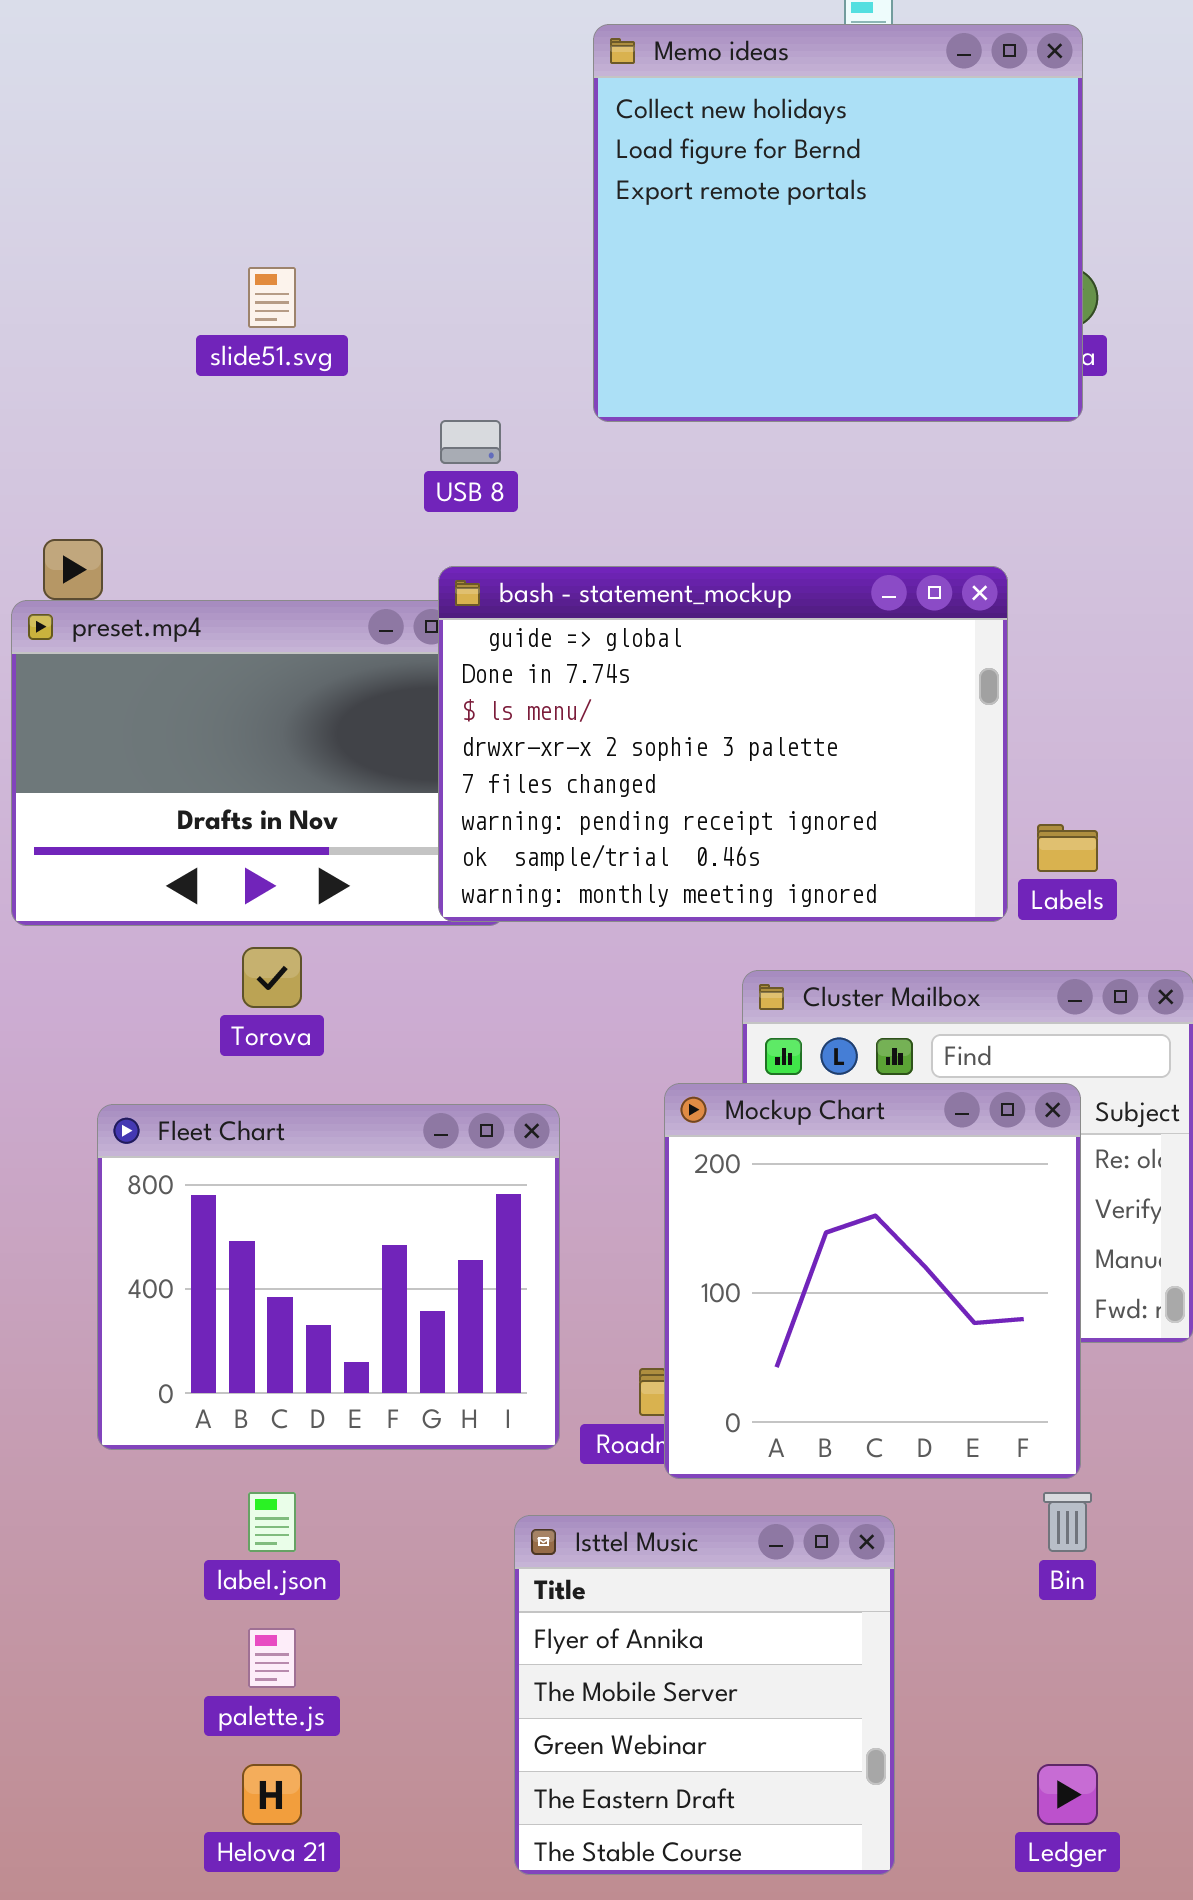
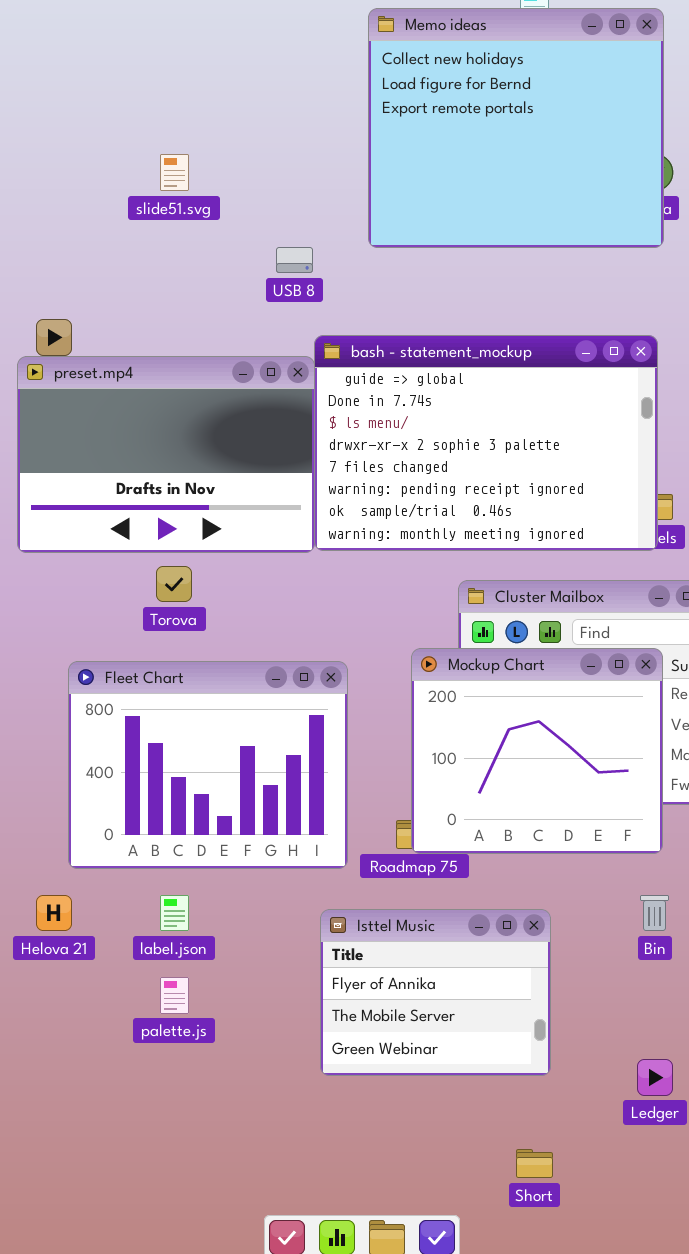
bash - statement_mockup: [438,566,1008,922] -> [314,335,658,551], moved
Mockup Chart: [664,1083,1081,1479] -> [411,648,663,854], resized
Isttel Music: [514,1515,895,1875] -> [320,909,551,1076], resized
Helova 21: [242,1764,302,1825] -> [36,895,72,931], moved

